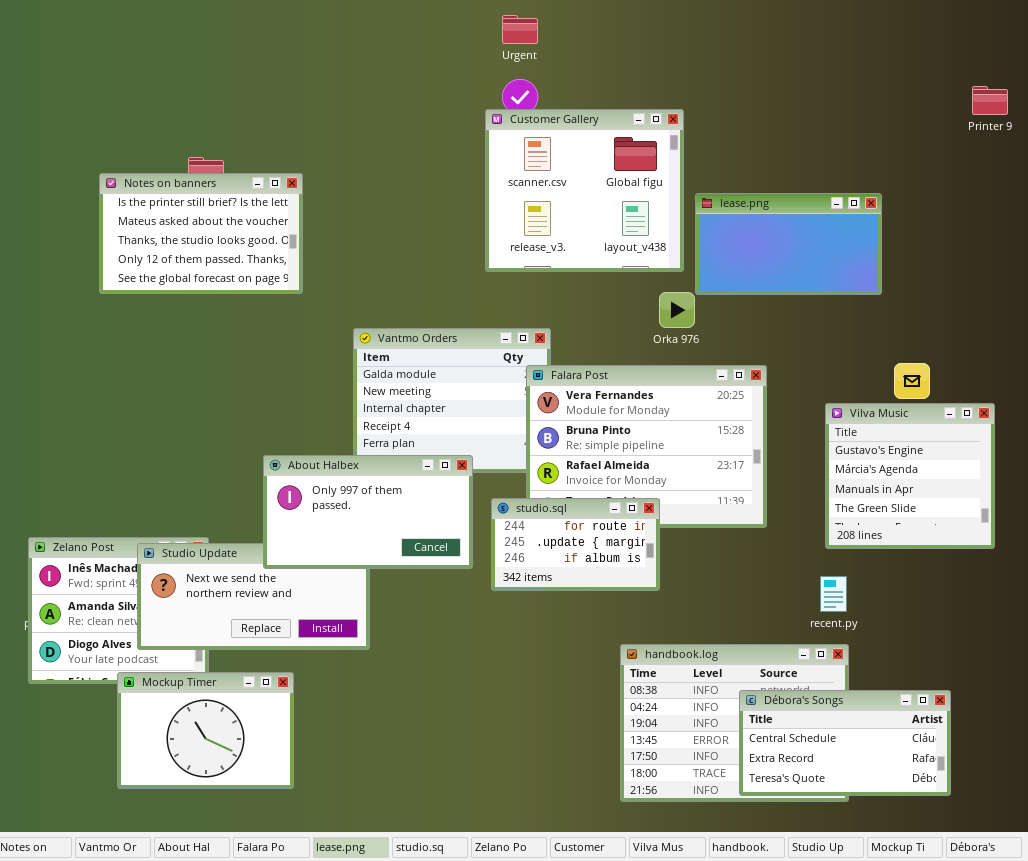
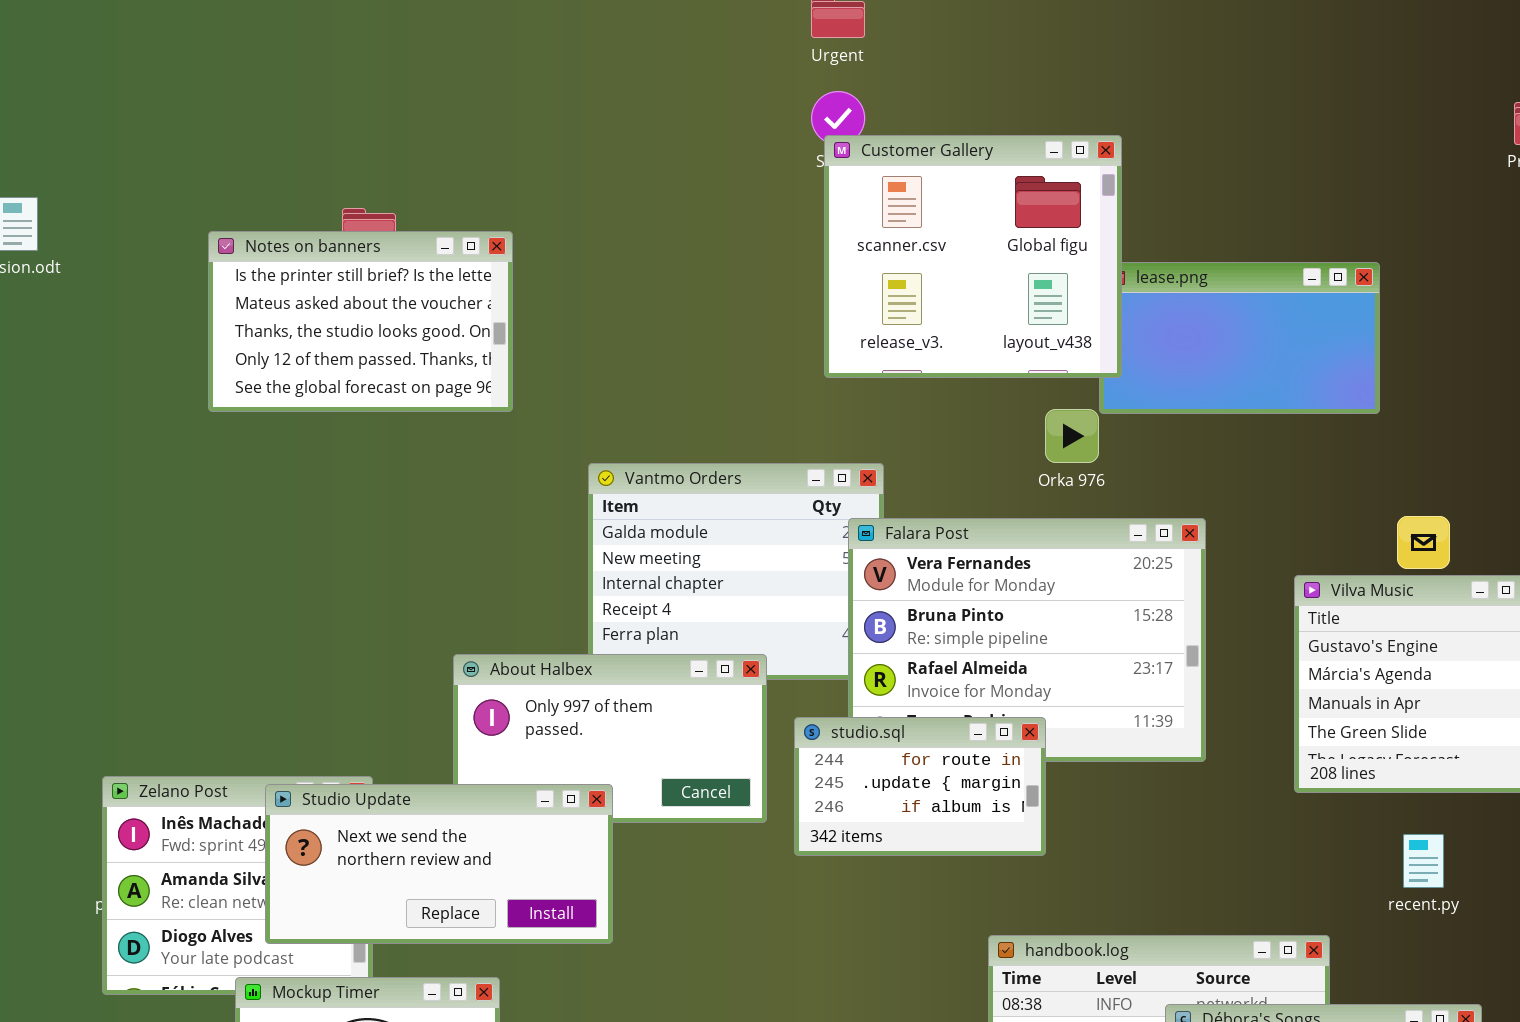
Customer Gallery: [485,109,684,272] -> [824,135,1122,378], moved
Studio Update: [137,543,370,650] -> [265,784,613,944], raised
recent.py: [820,576,847,612] -> [1403,834,1444,888], moved

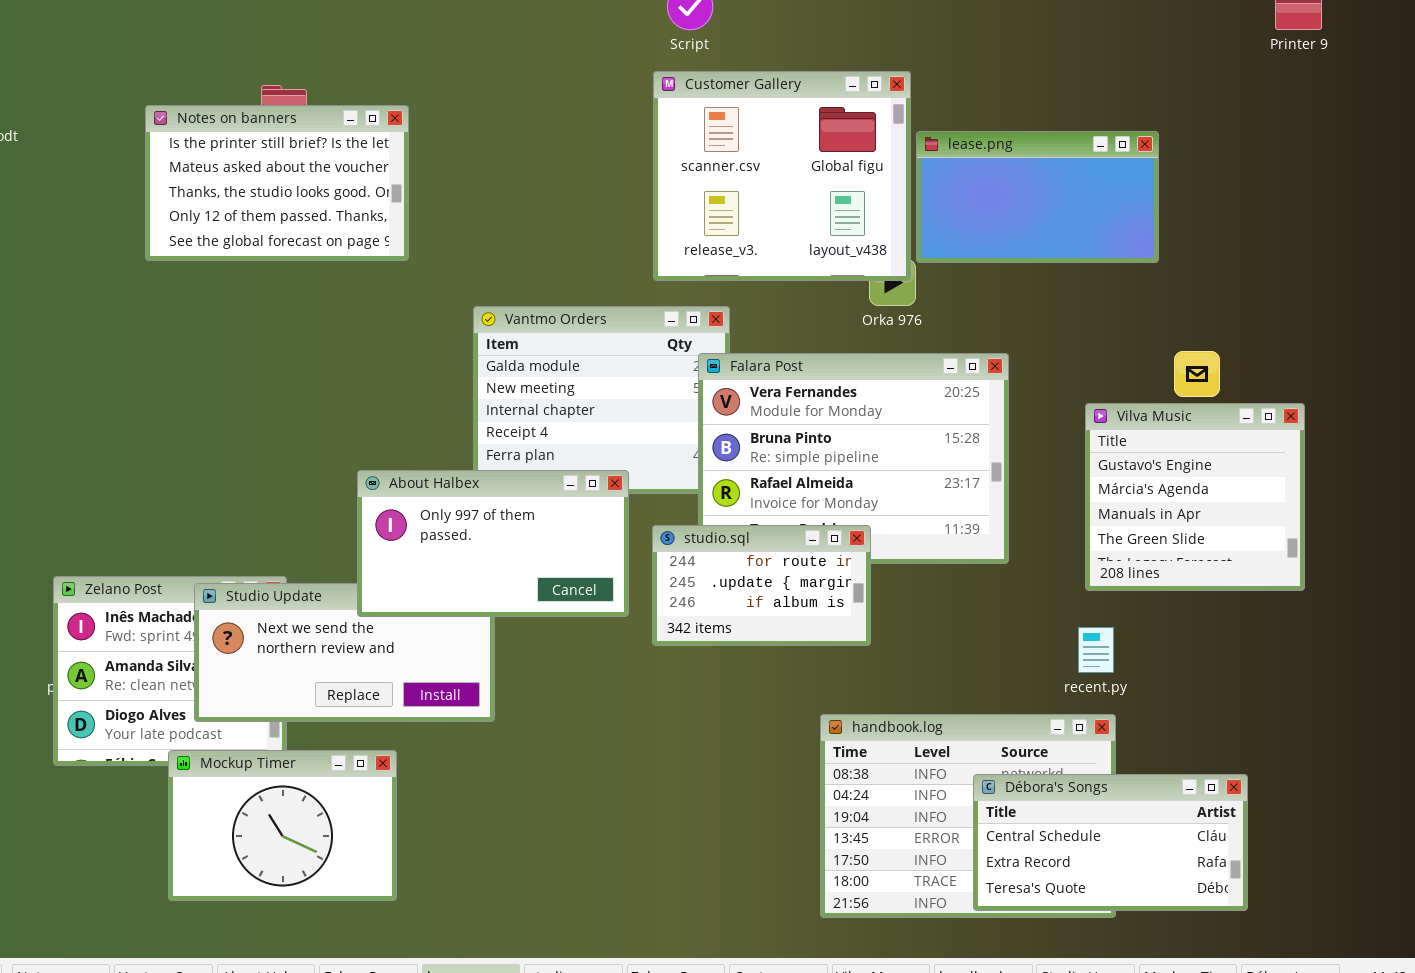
Customer Gallery: [824,135,1122,378] -> [653,71,911,281], moved
About Halbex: [453,654,767,823] -> [357,470,629,617], raised
recent.py: [1403,834,1444,888] -> [1078,627,1114,673], moved

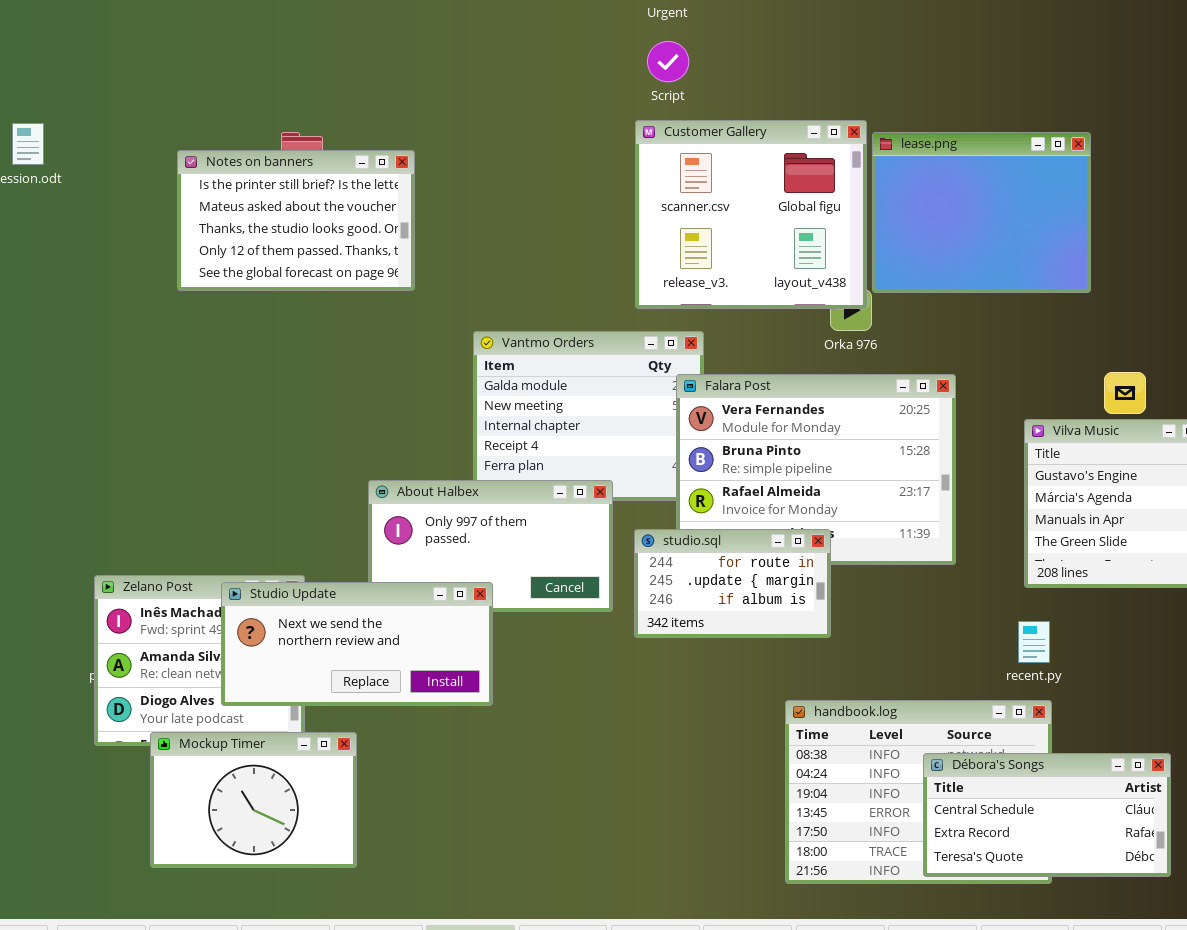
lease.png: [916,131,1159,263] -> [872,132,1091,293], resized
Studio Update: [194,583,495,722] -> [221,582,493,706], raised
Mockup Timer: [168,750,397,901] -> [150,732,357,868], moved

